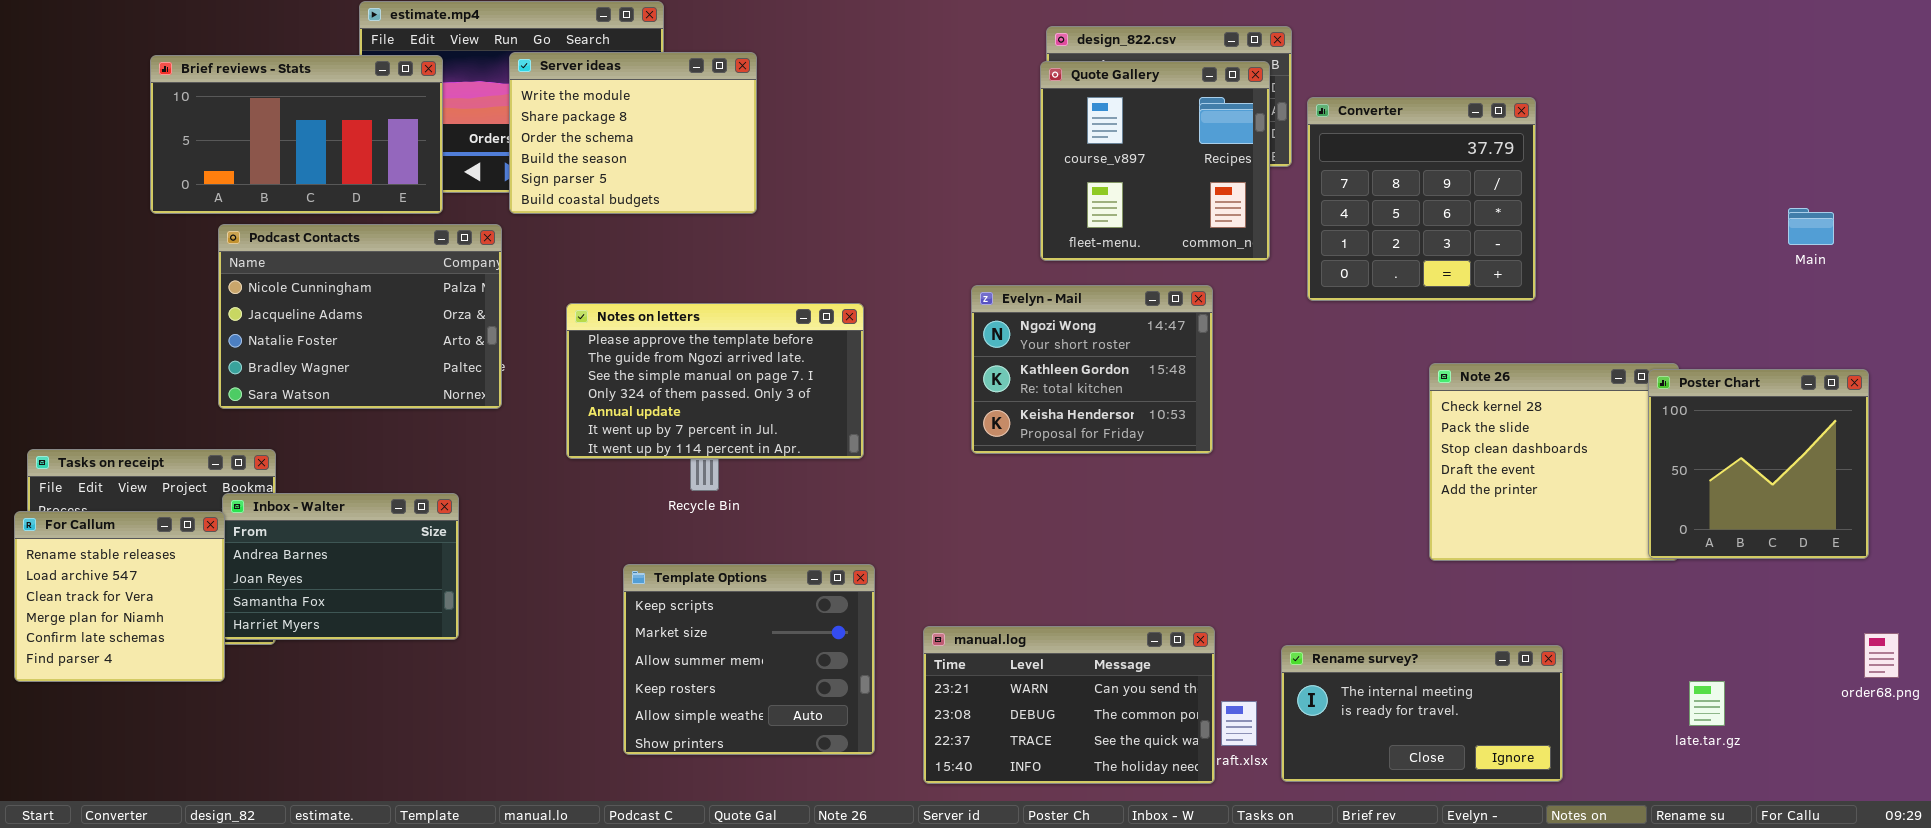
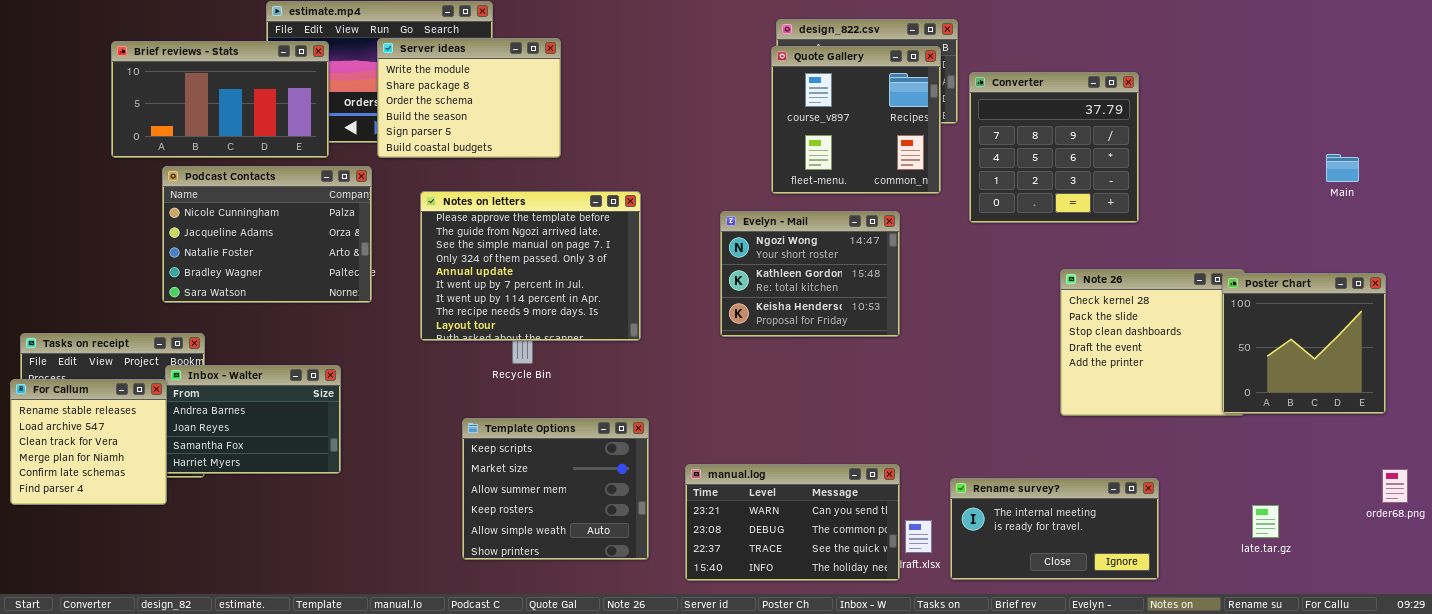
Notes on letters: [566,303,864,459] -> [420,191,641,341], resized

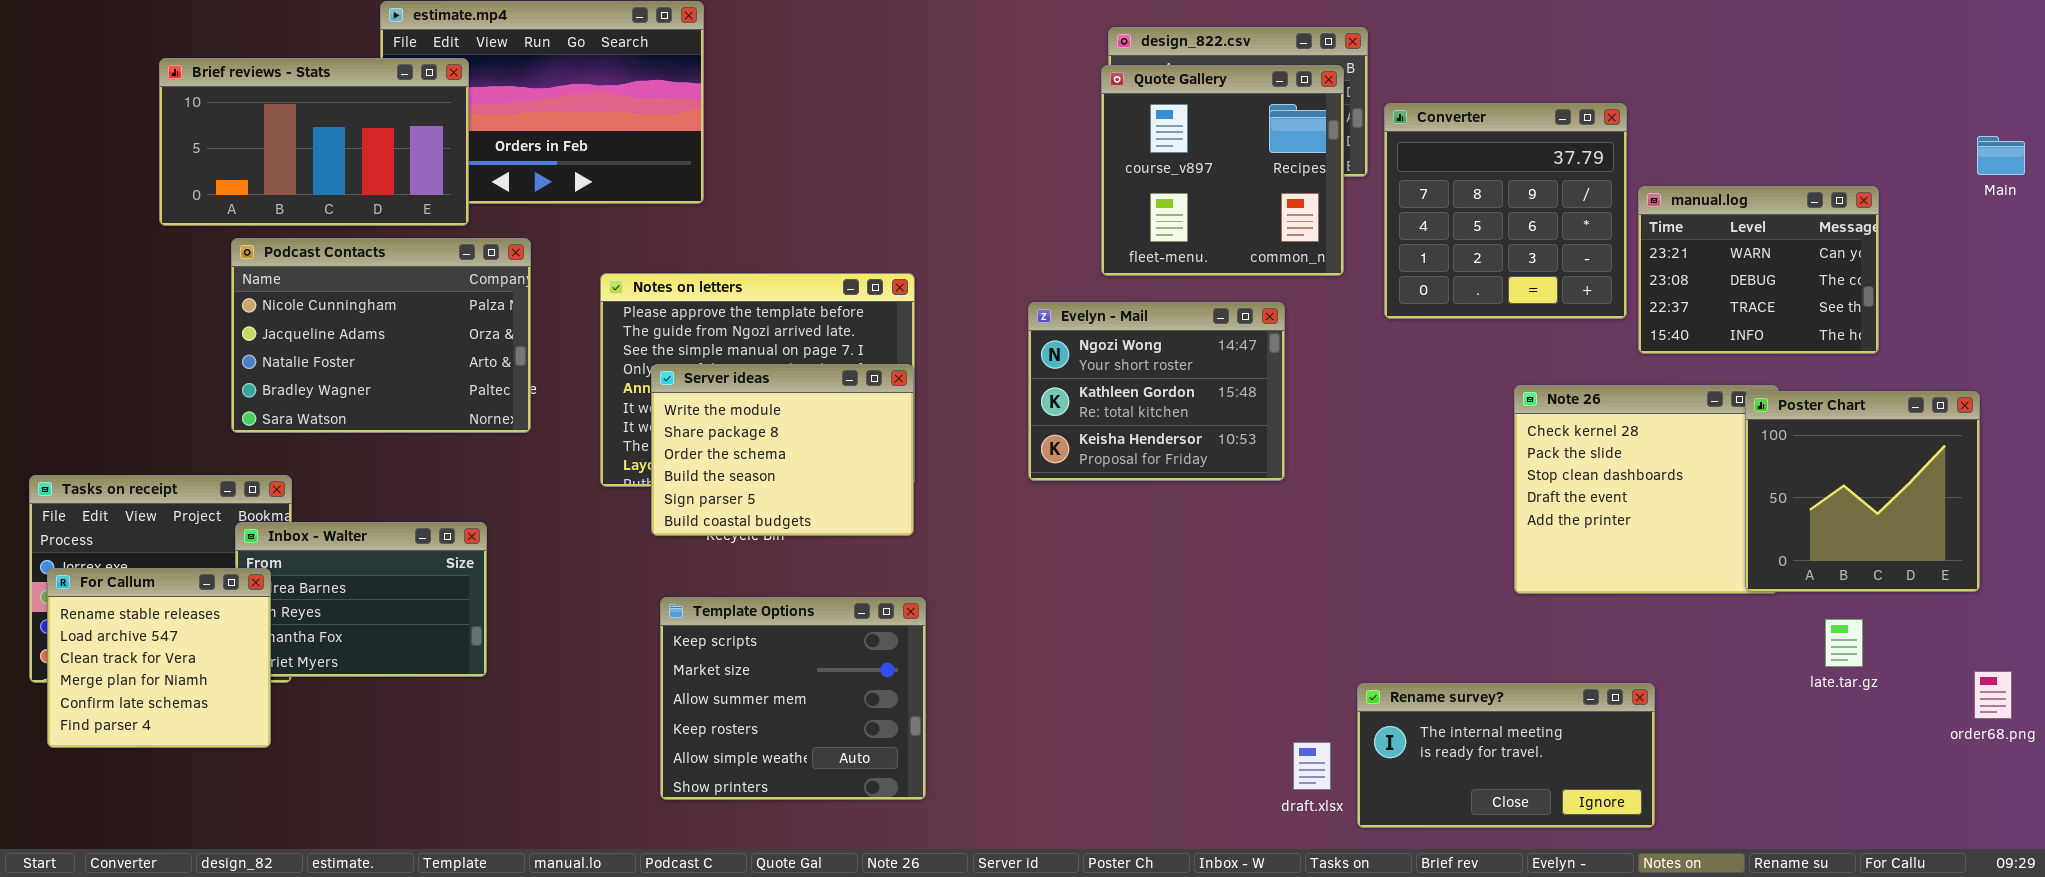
Server ideas: [377,38,561,158] -> [651,364,914,536], moved
Main: [1326,154,1359,182] -> [1977,136,2025,175], moved
For Callum: [10,379,167,505] -> [47,568,271,748], moved
manual.log: [685,464,900,581] -> [1638,186,1879,354], moved, resized
late.tar.gz: [1252,505,1279,538] -> [1825,619,1863,667], moved

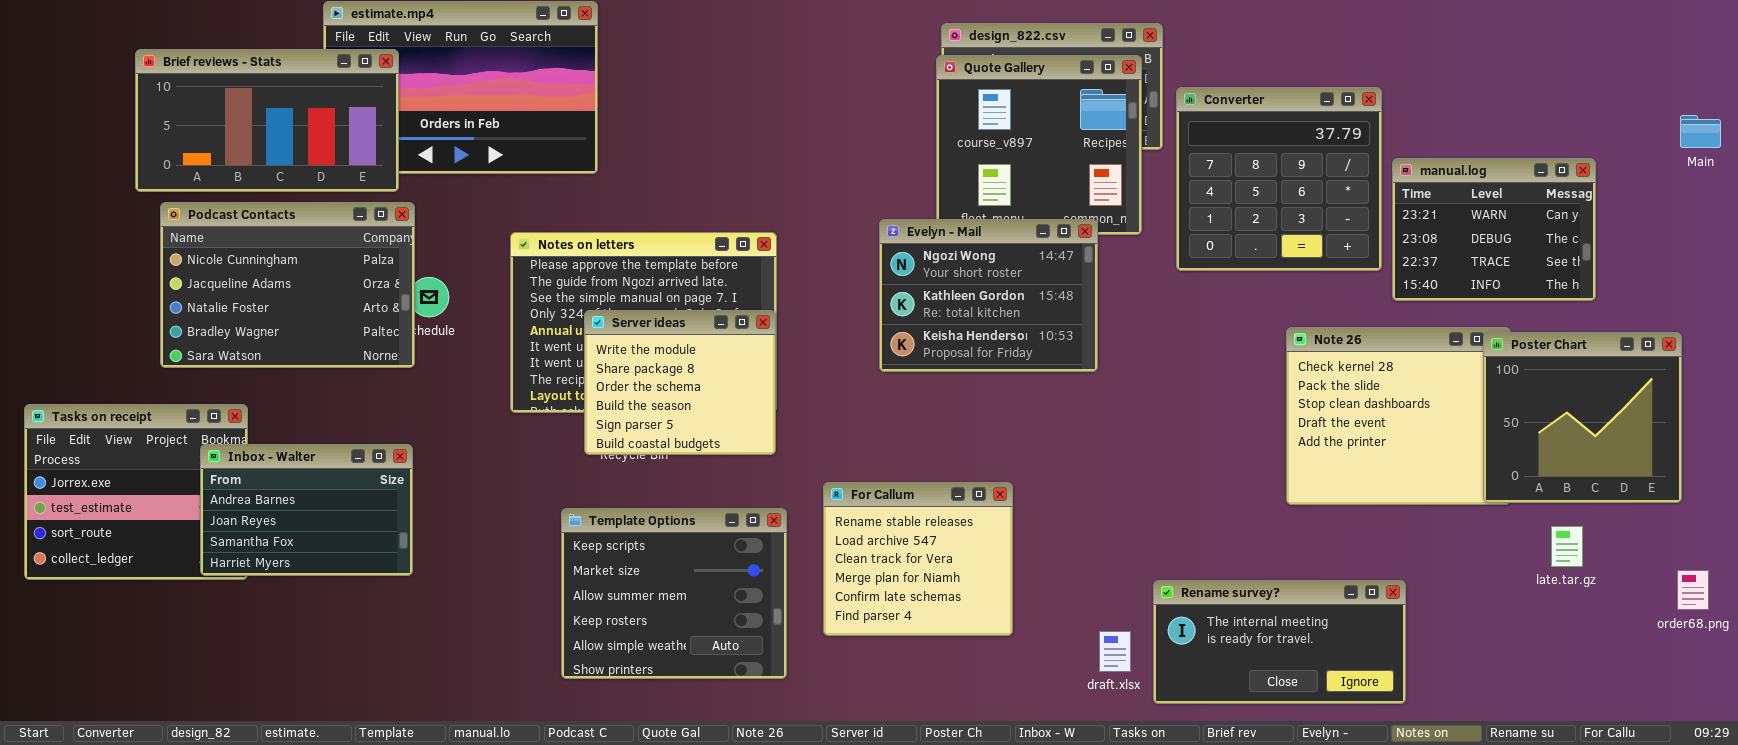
Podcast Contacts: [231,238,531,433] -> [160,202,415,368], moved
Evelyn - Mail: [1028,302,1285,481] -> [879,219,1098,372], moved
Server ideas: [651,364,914,536] -> [584,310,776,455], resized
For Callum: [47,568,271,748] -> [823,482,1013,636], moved

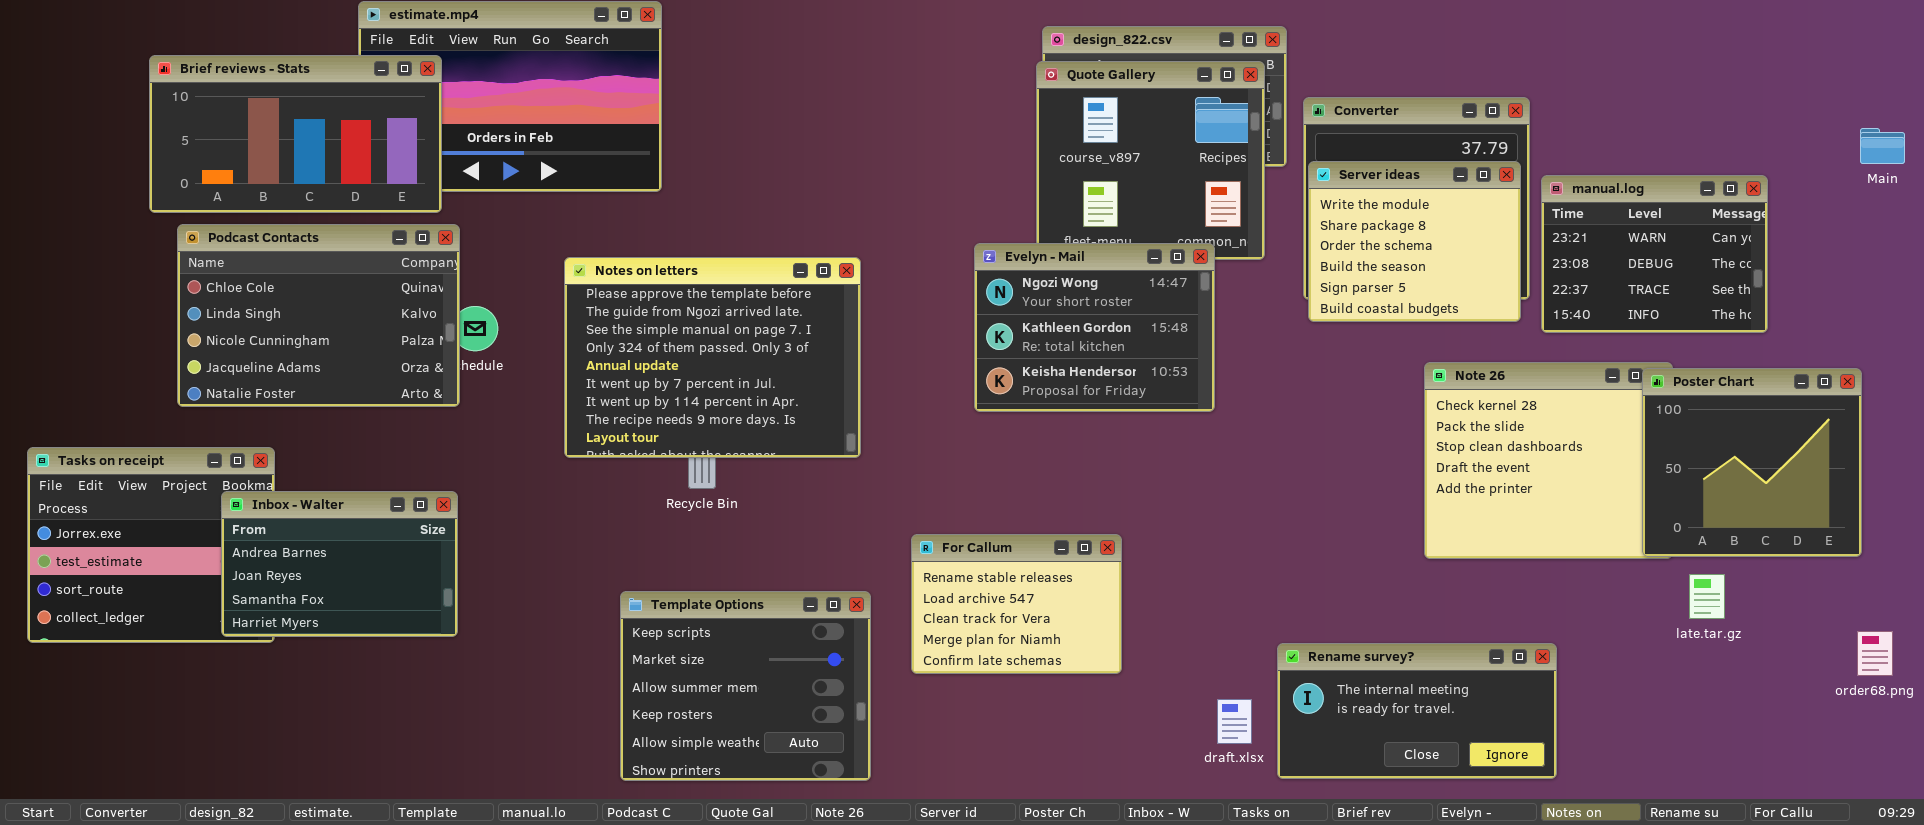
Podcast Contacts: [160,202,415,368] -> [177,224,460,407], scrolled up 2 rows
Server ideas: [584,310,776,455] -> [1308,161,1521,322], moved
For Callum: [823,482,1013,636] -> [911,534,1122,674], resized
Template Options: [561,508,787,679] -> [620,591,871,781], moved
late.tar.gz: [1551,526,1583,567] -> [1689,574,1725,619], moved

